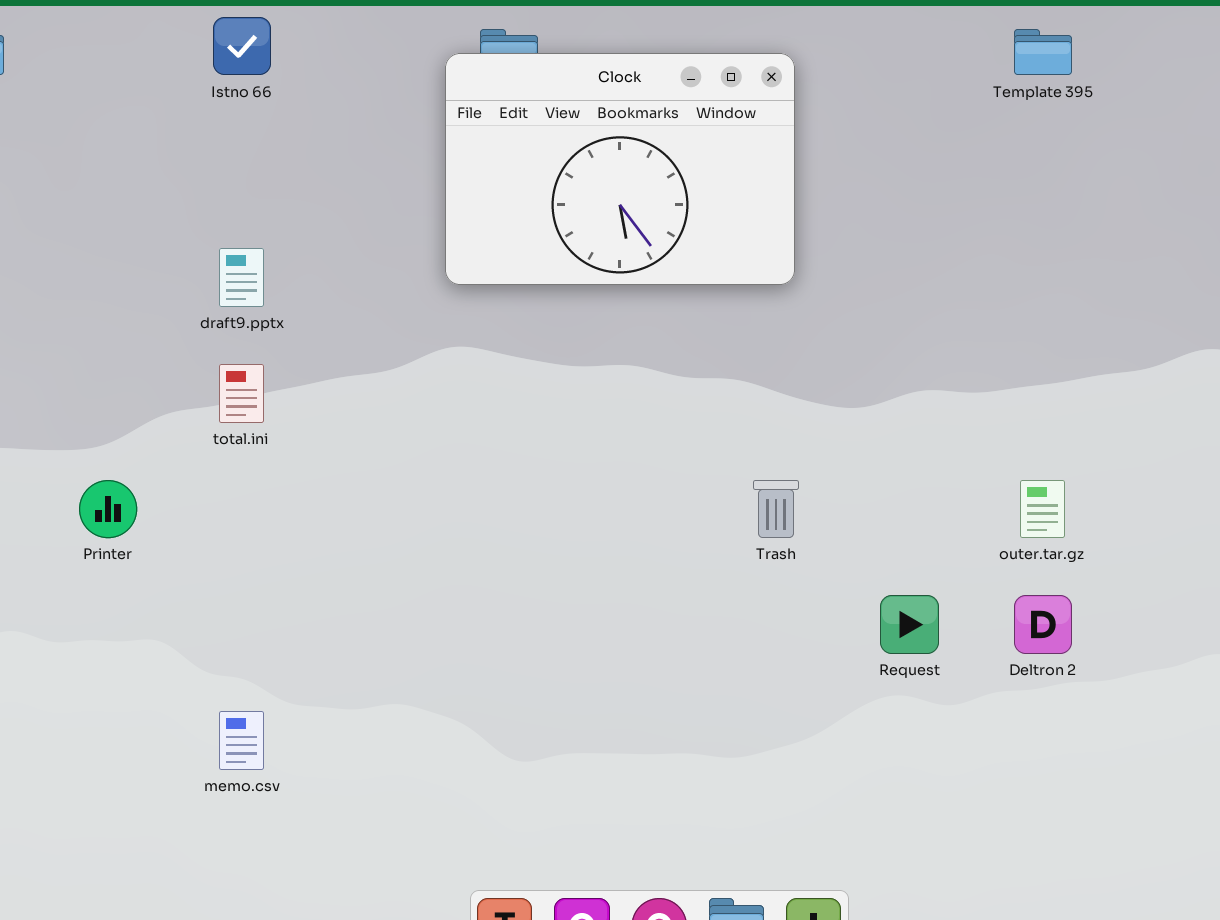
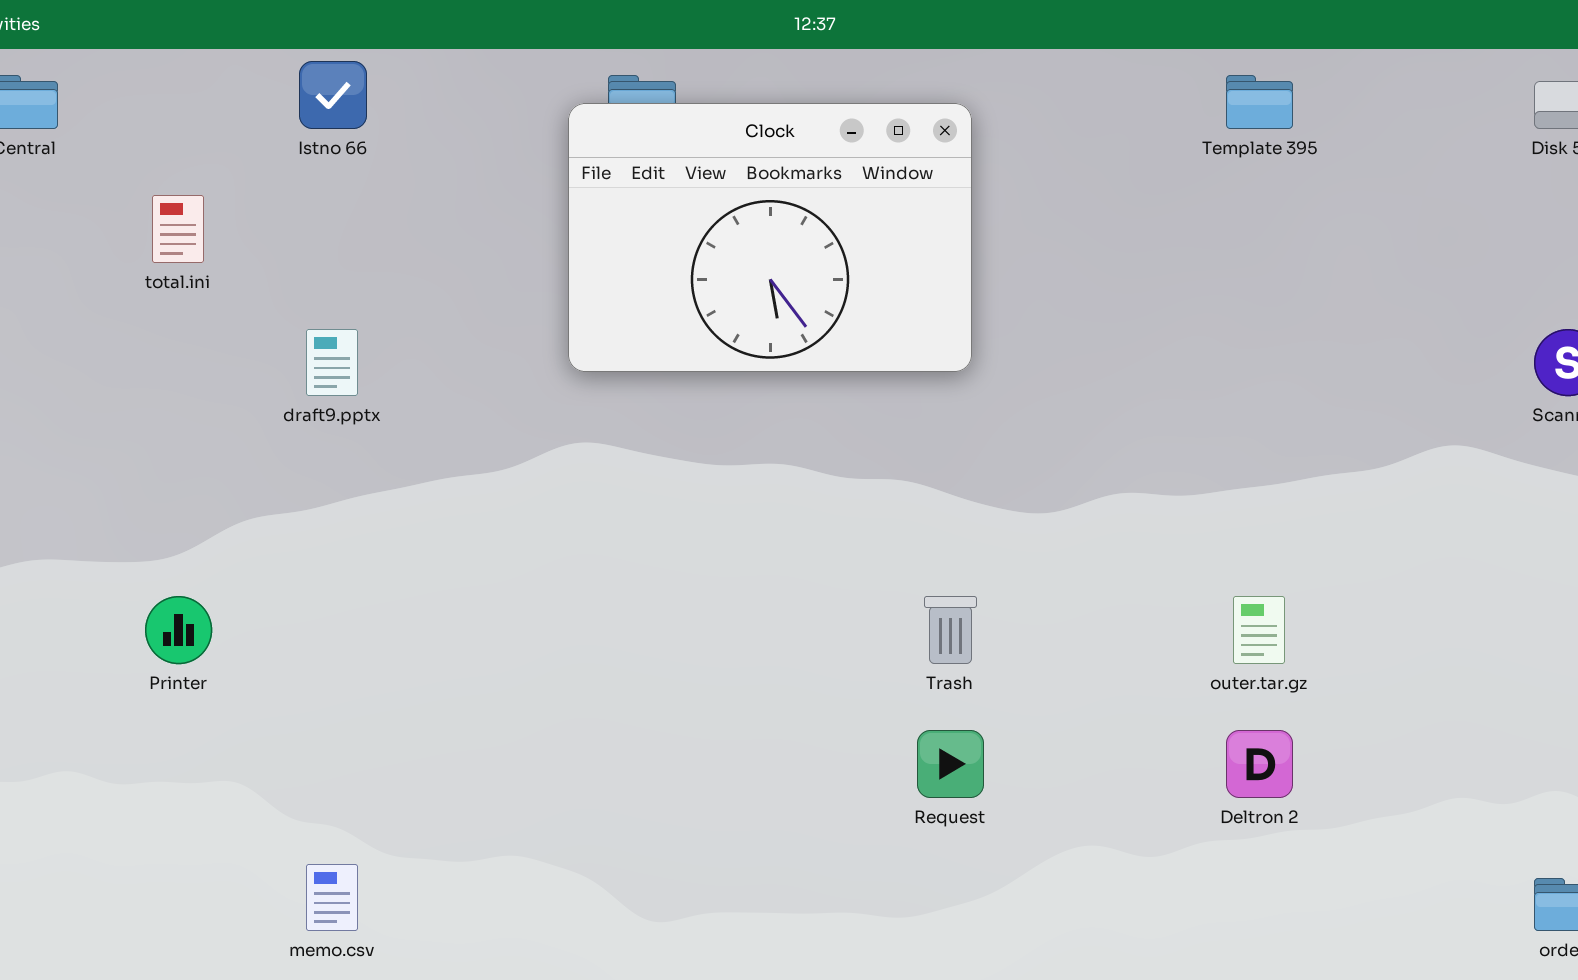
total.ini: [219,364,264,423] -> [152,195,204,263], moved
Request: [880,595,939,654] -> [917,730,984,798], moved

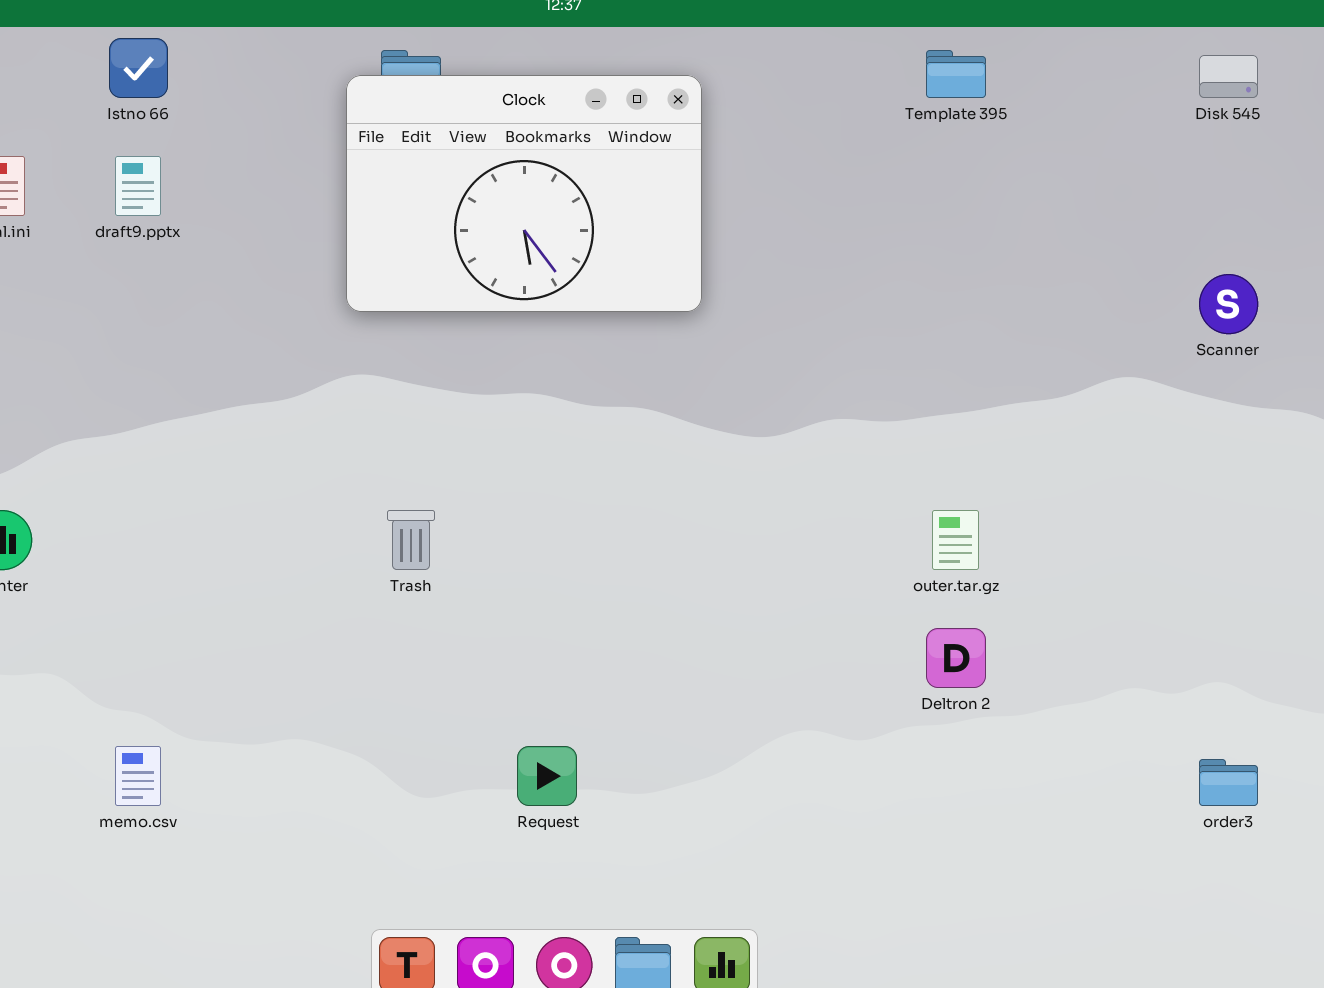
draft9.pptx: [306,329,358,396] -> [115,156,161,216], moved
Trash: [924,596,977,664] -> [387,510,435,570], moved
Request: [917,730,984,798] -> [517,746,577,806], moved

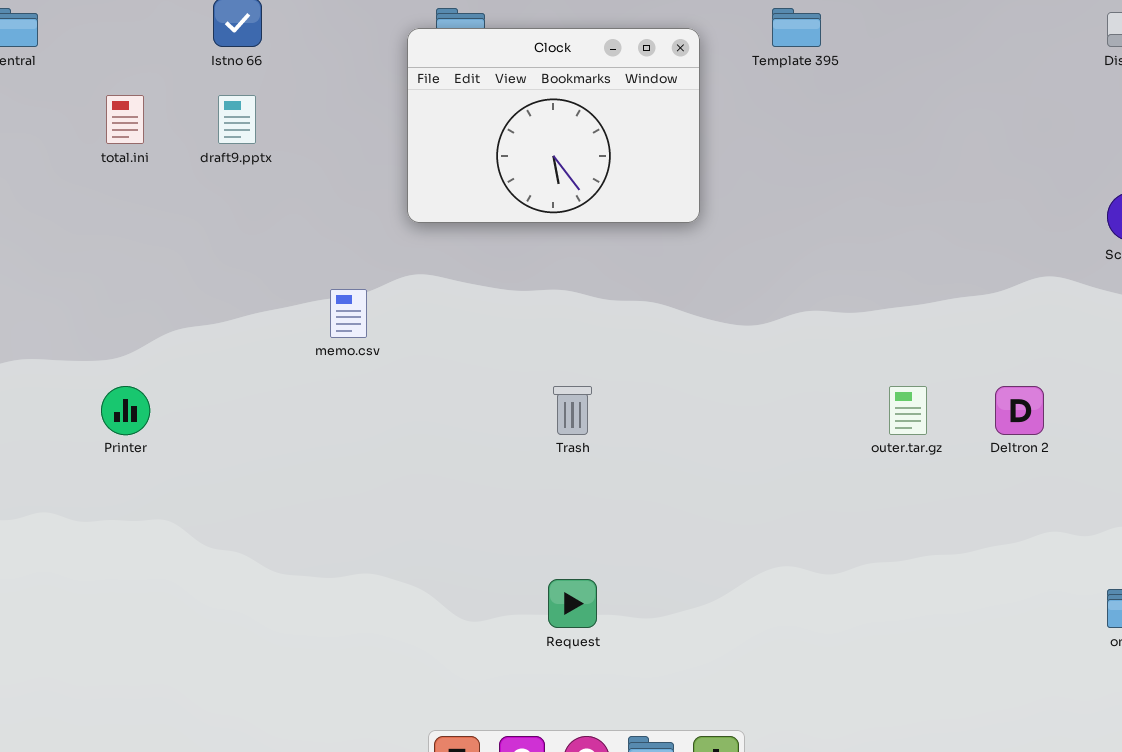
Template 395: [926,50,986,98] -> [772,8,821,47], moved
Trash: [387,510,435,570] -> [553,386,592,435], moved
Deltron 2: [926,628,986,688] -> [995,386,1044,435], moved
memo.csv: [115,746,161,806] -> [330,289,367,338], moved

